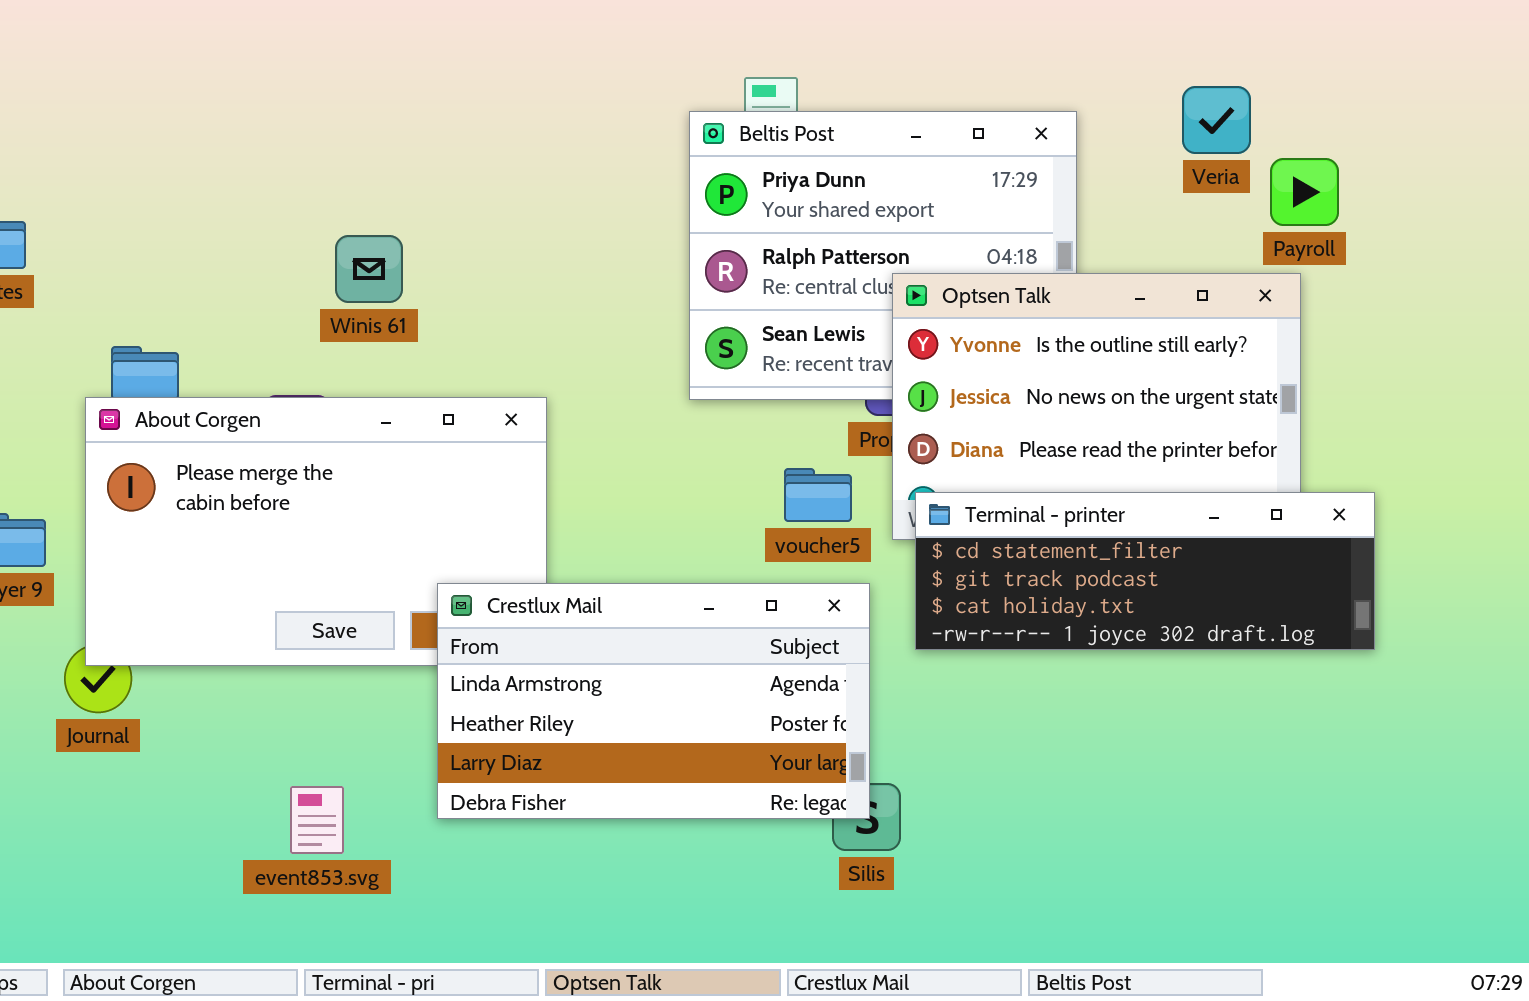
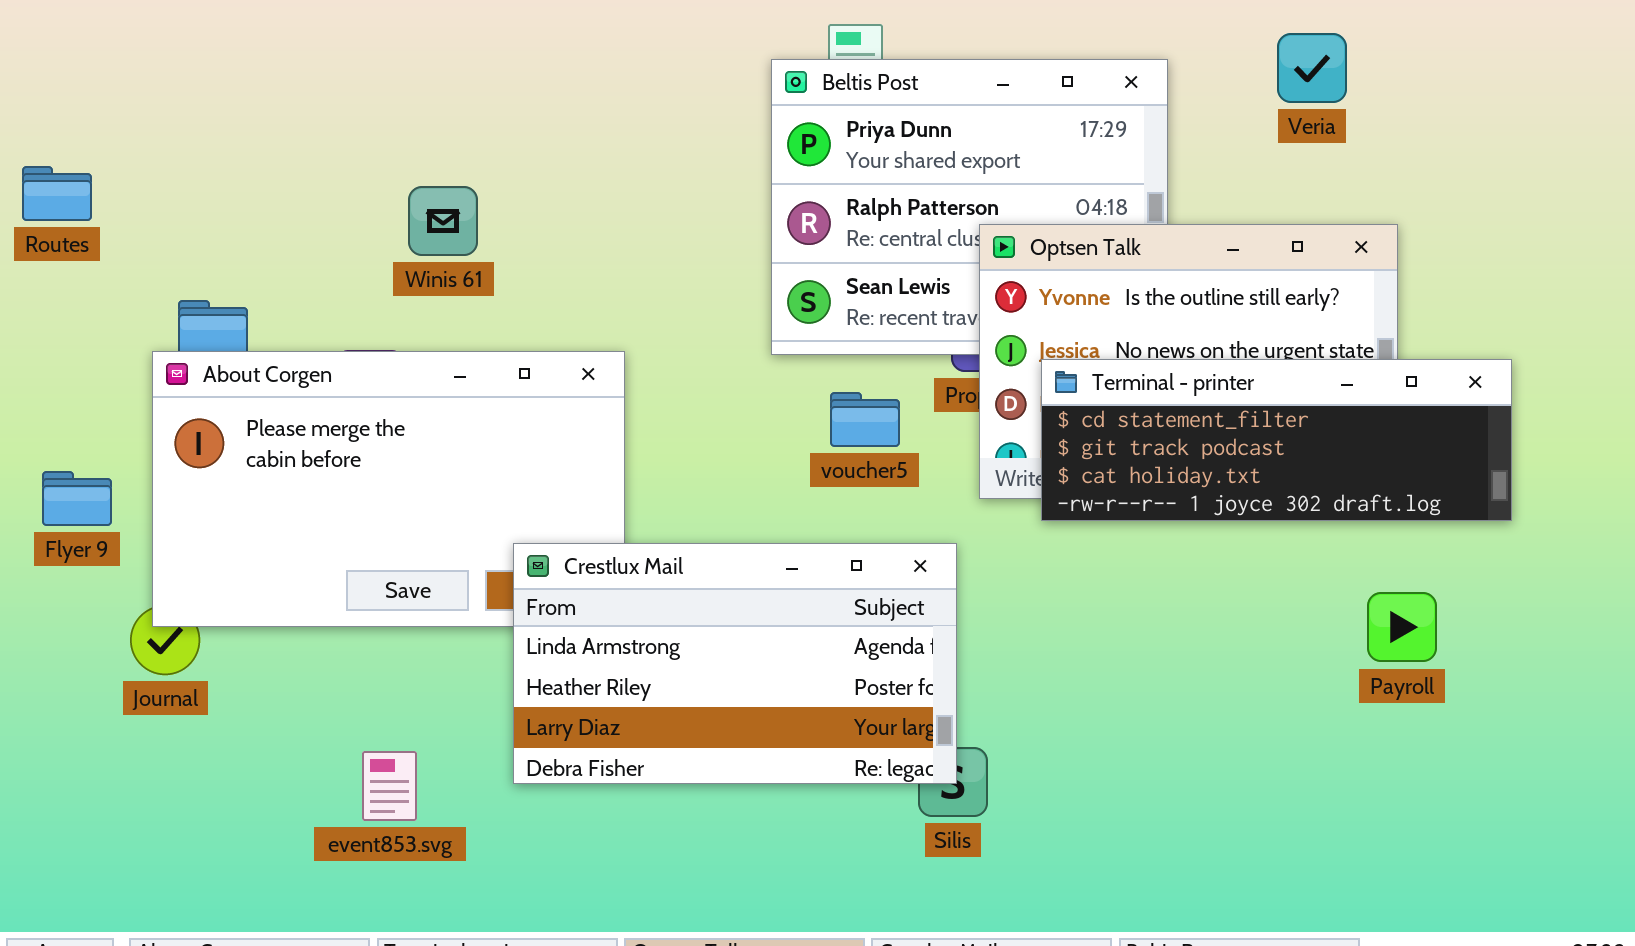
Payroll: [1270,158,1339,226] -> [1367,592,1437,662], moved
voucher5: [784,468,852,522] -> [830,392,900,447], moved
Terminal - printer: [915,492,1375,650] -> [1041,359,1512,521], moved

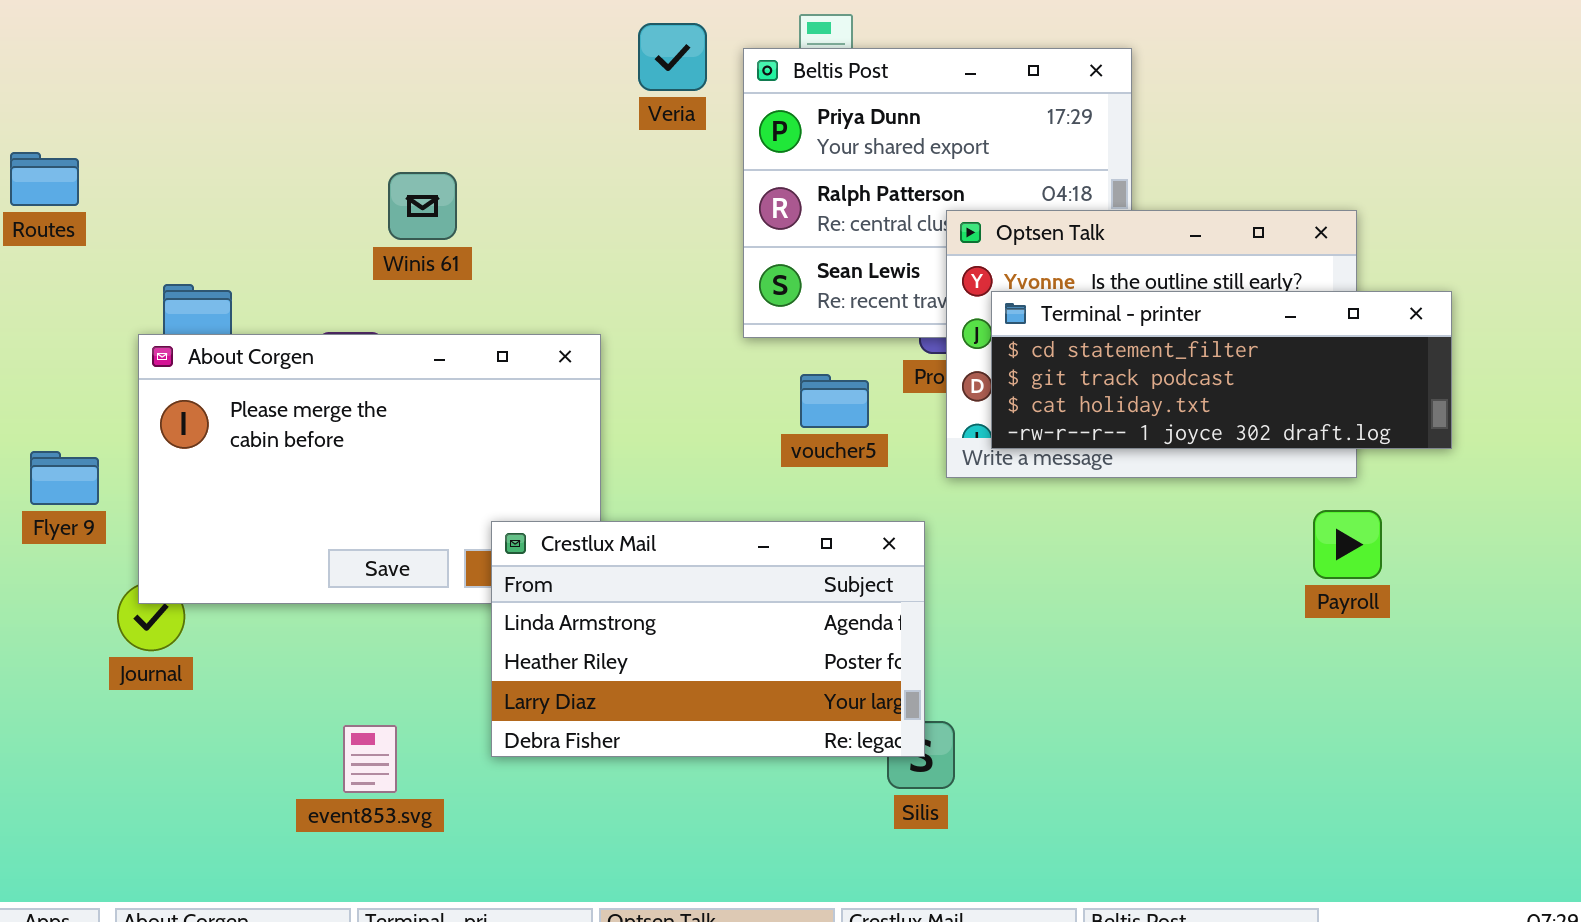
Veria: [1277,33,1347,103] -> [638,23,707,91], moved
Terminal - printer: [1041,359,1512,521] -> [991,291,1452,449], moved
Payroll: [1367,592,1437,662] -> [1313,510,1382,579], moved

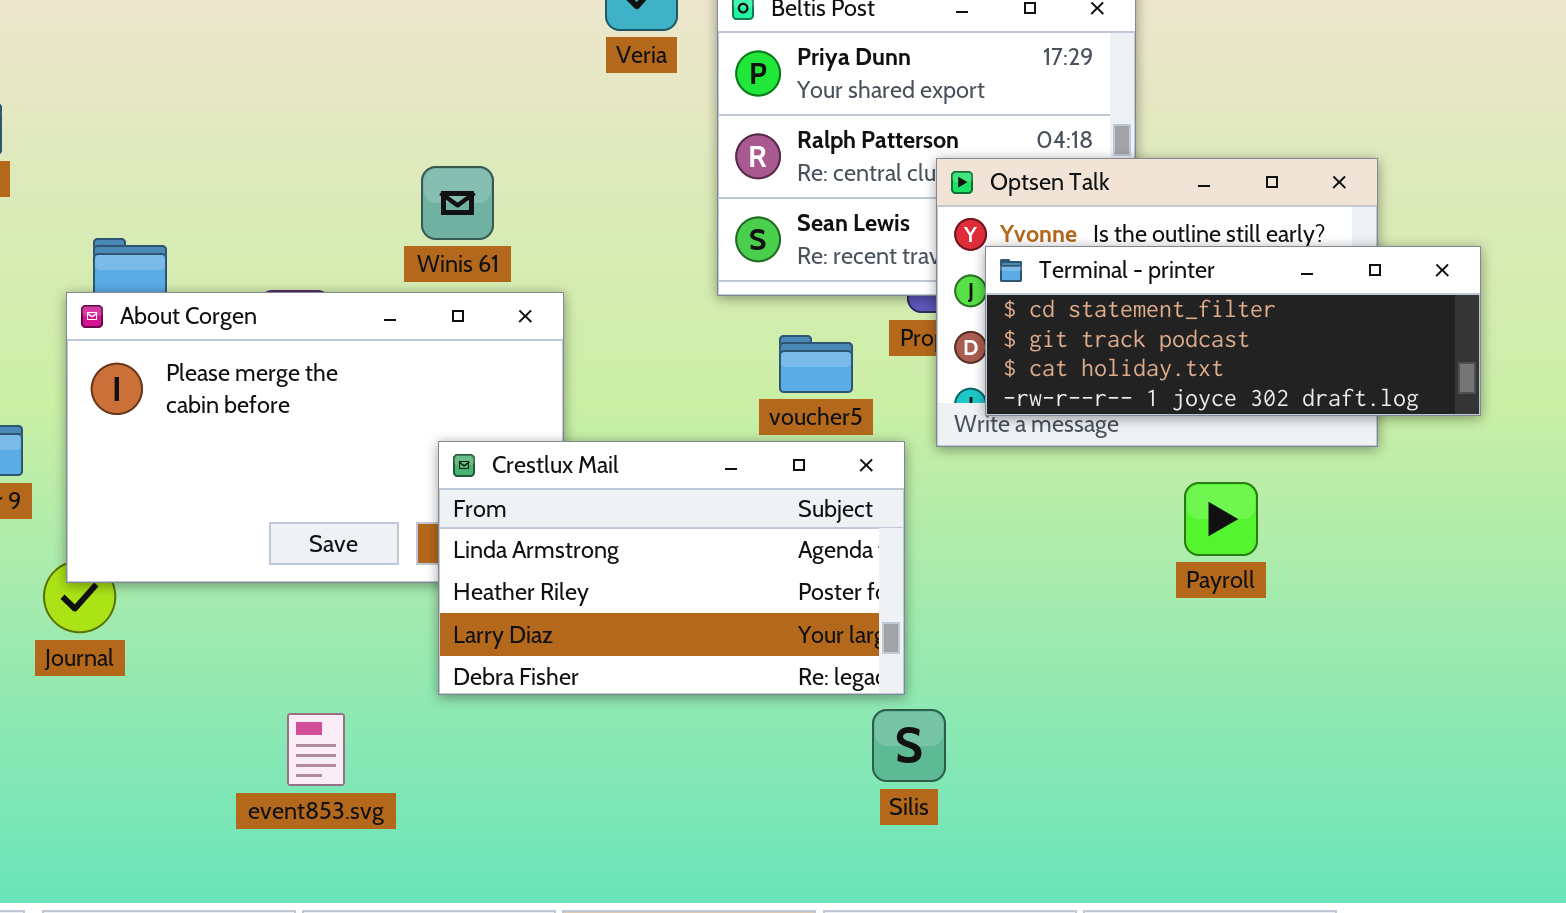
Winis 61: [388,172,457,240] -> [421,166,494,240], moved
Payroll: [1313,510,1382,579] -> [1184,482,1258,556], moved
Crestlux Mail: [491,521,925,757] -> [438,441,905,695], moved

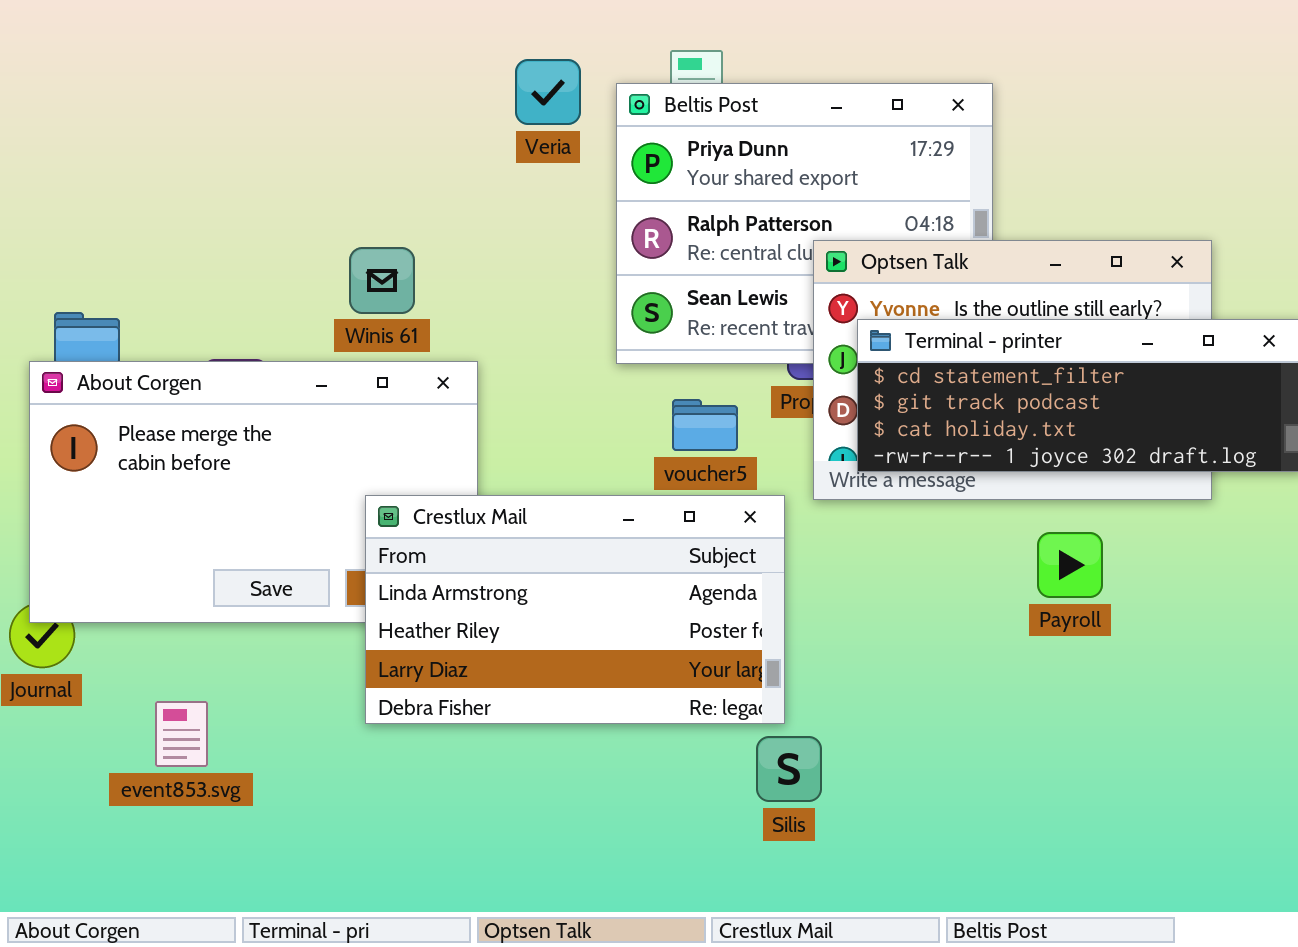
event853.svg: [287,713,345,786] -> [155,701,208,767], moved

